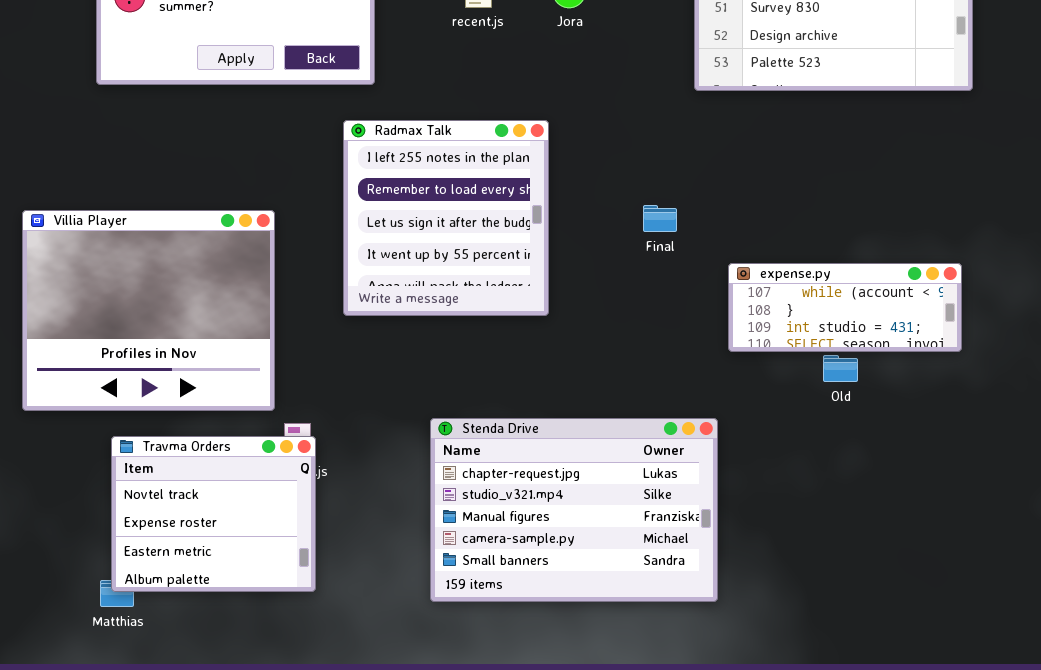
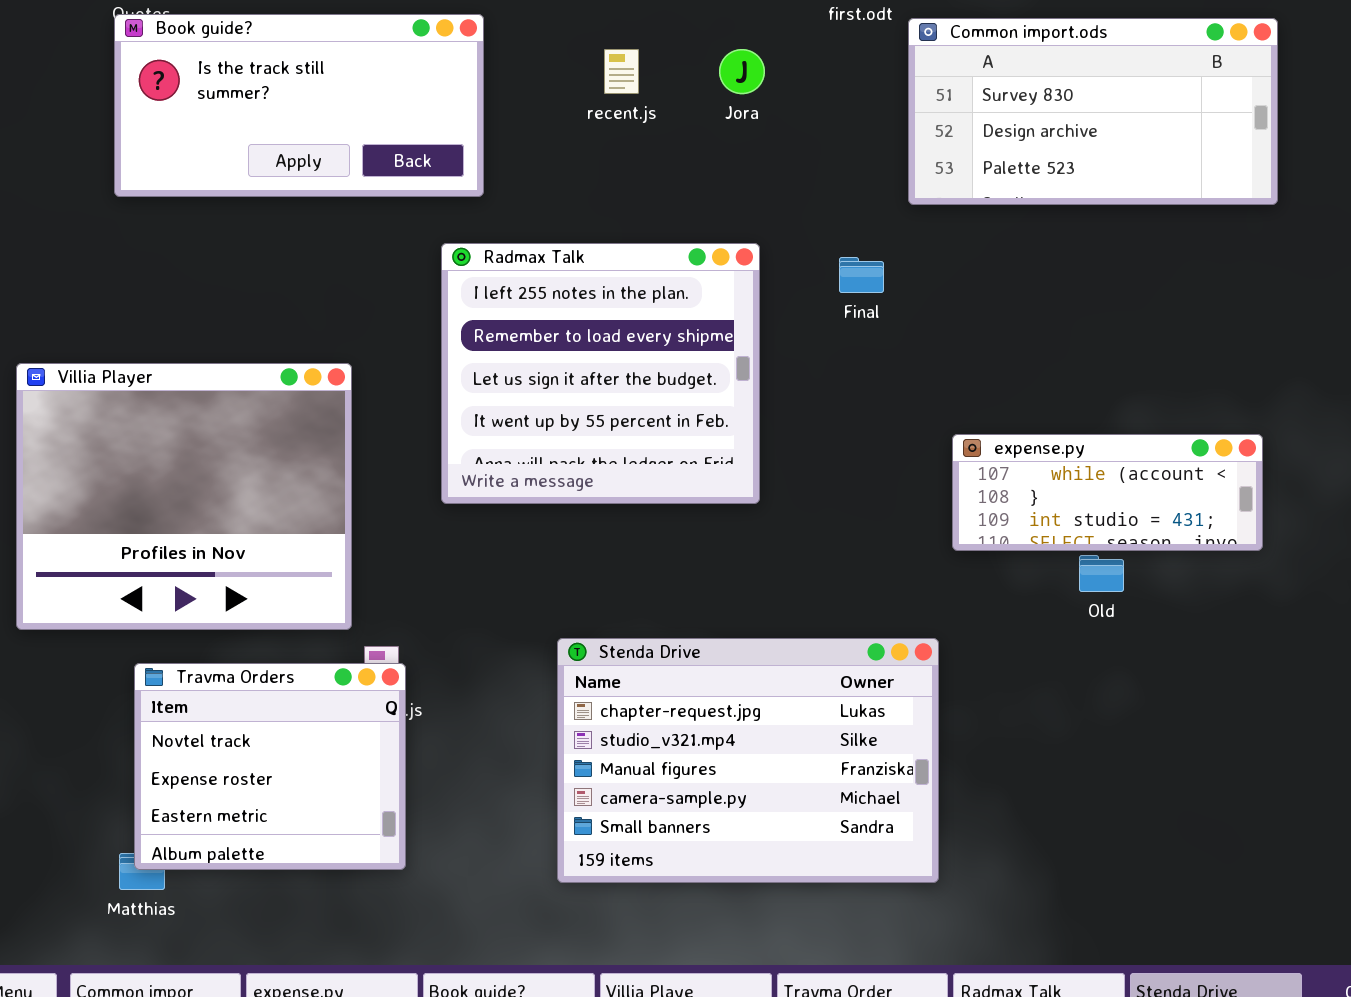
Radmax Talk: [343,120,549,316] -> [441,243,760,504], resized
Final: [643,205,677,232] -> [839,257,884,293], moved

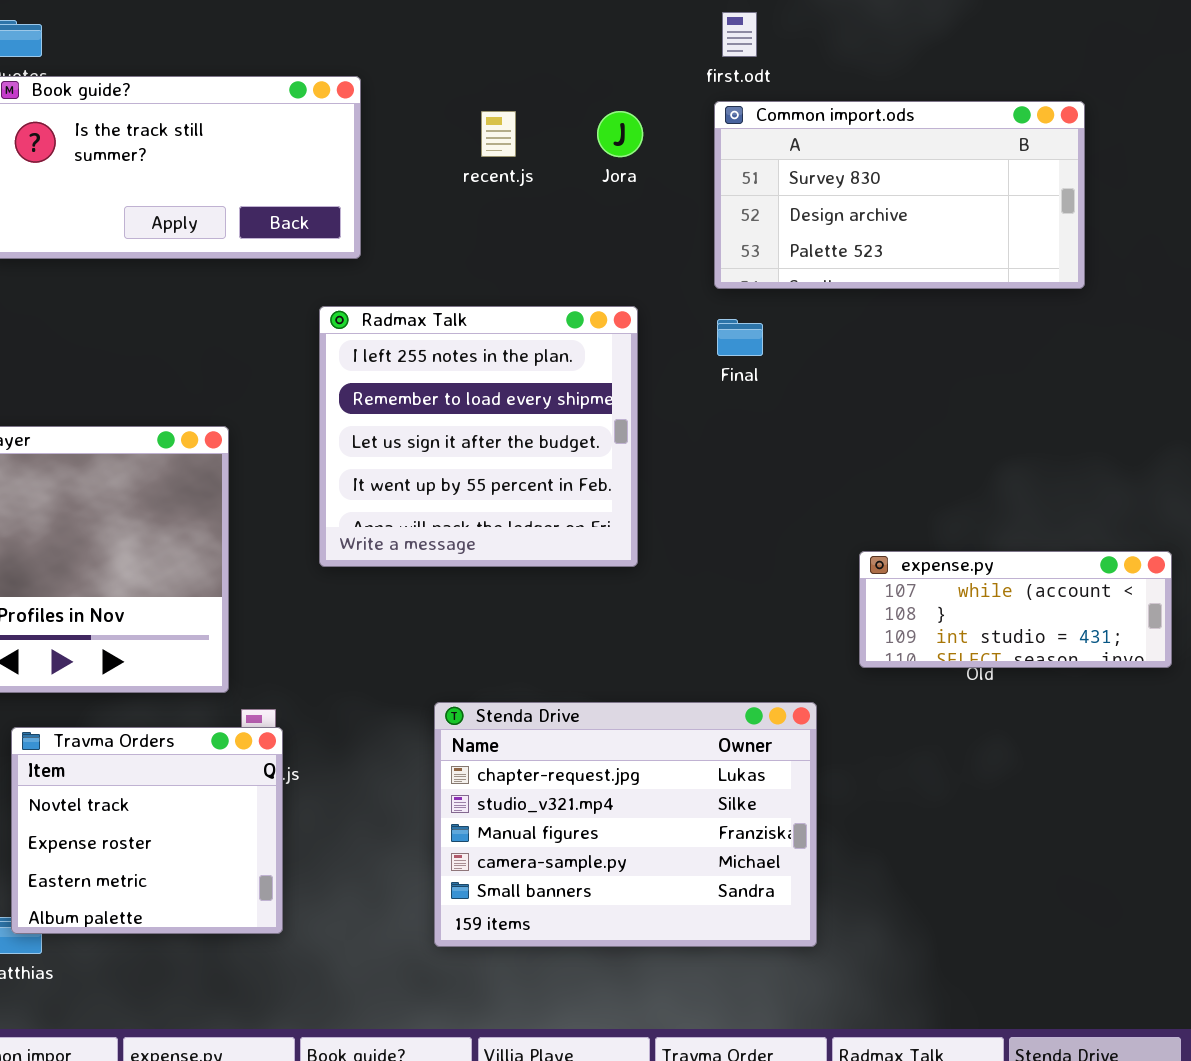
Common import.ods: [908,18,1278,205] -> [714,101,1085,289], moved
expense.py: [952,434,1263,551] -> [859,551,1172,668], moved

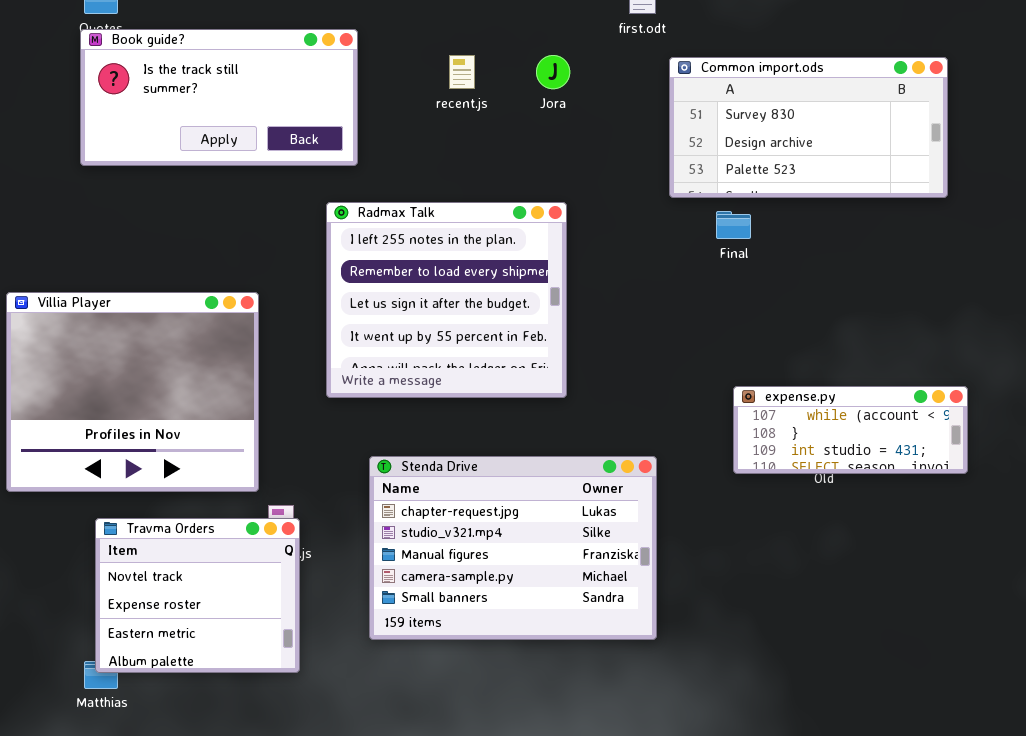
Common import.ods: [714,101,1085,289] -> [669,57,948,198], moved
Final: [717,319,763,356] -> [716,211,751,239], moved
Stenda Drive: [434,702,817,947] -> [369,456,657,640], moved

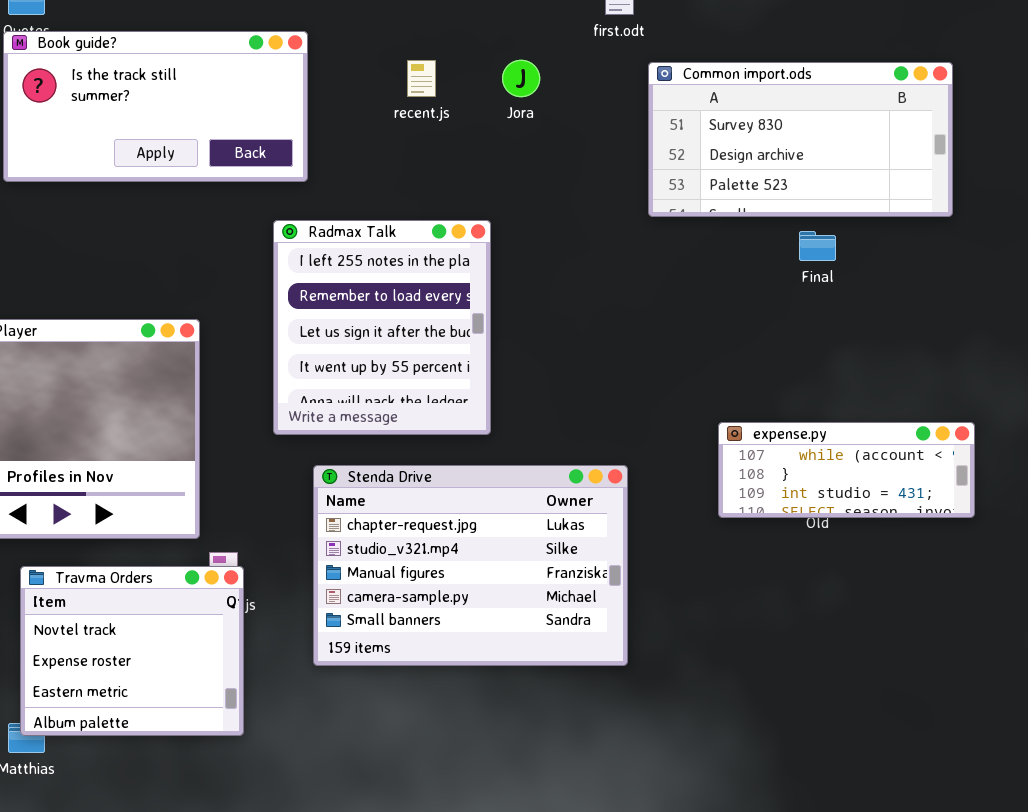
Radmax Talk: [326,202,567,398] -> [273,220,491,435], resized
Final: [716,211,751,239] -> [799,231,836,261], moved
Stenda Drive: [369,456,657,640] -> [313,465,628,666], moved

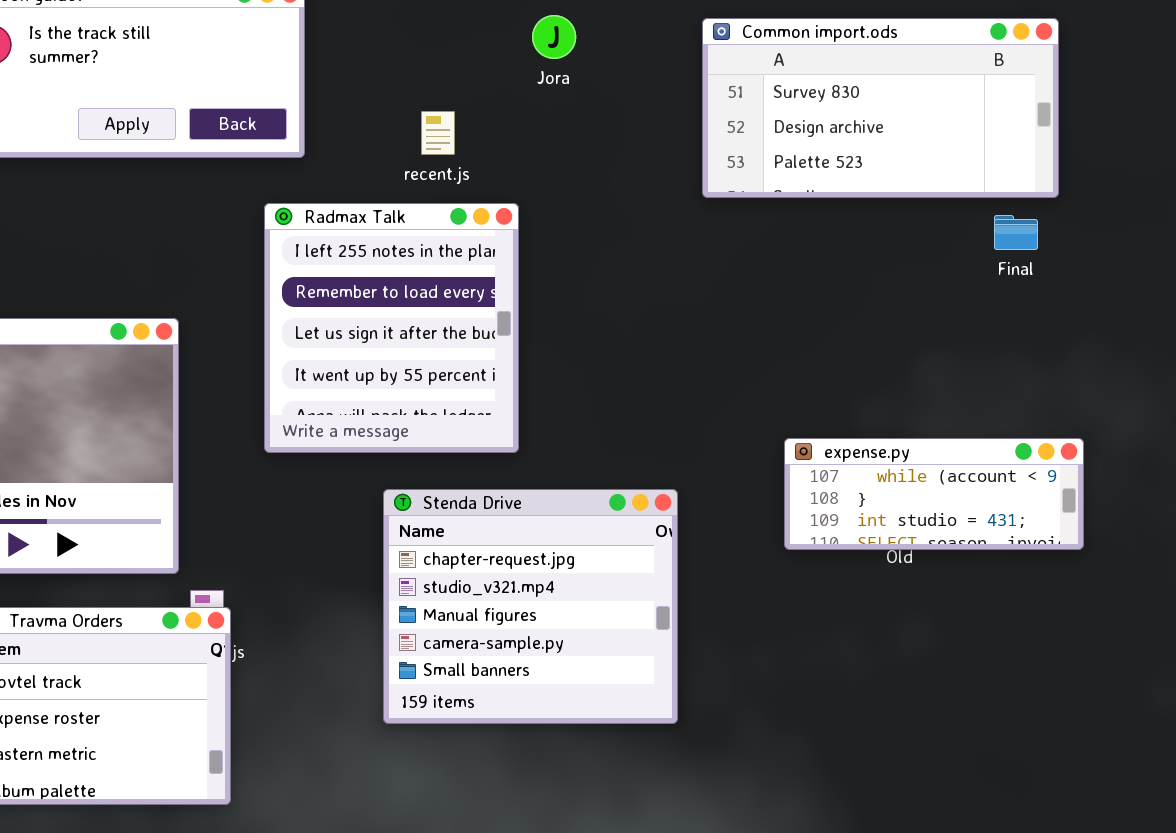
recent.js: [407,60,436,97] -> [421,111,455,155], moved
Final: [799,231,836,261] -> [994,215,1038,250], moved
Stenda Drive: [313,465,628,666] -> [383,489,678,724], resized

